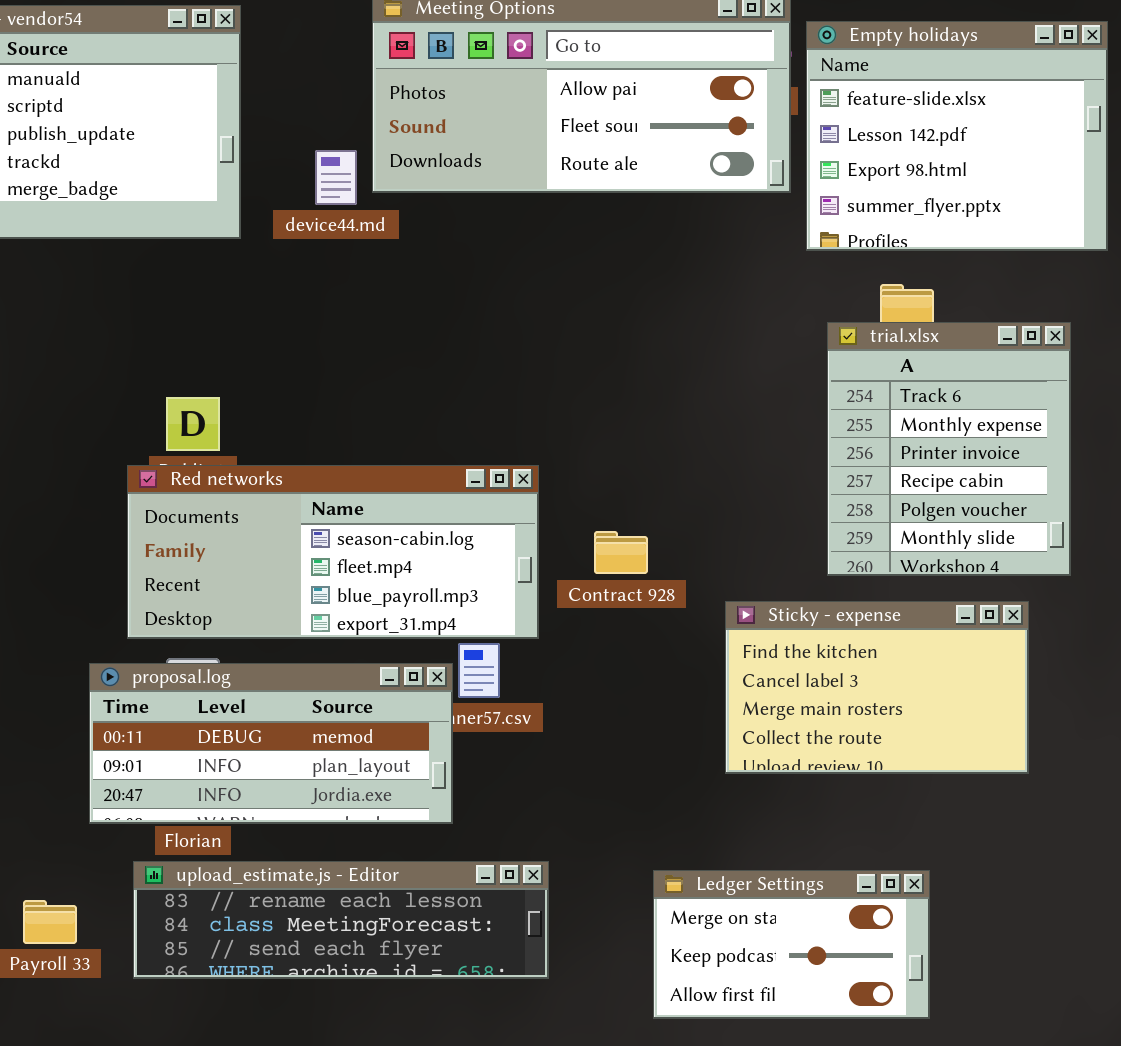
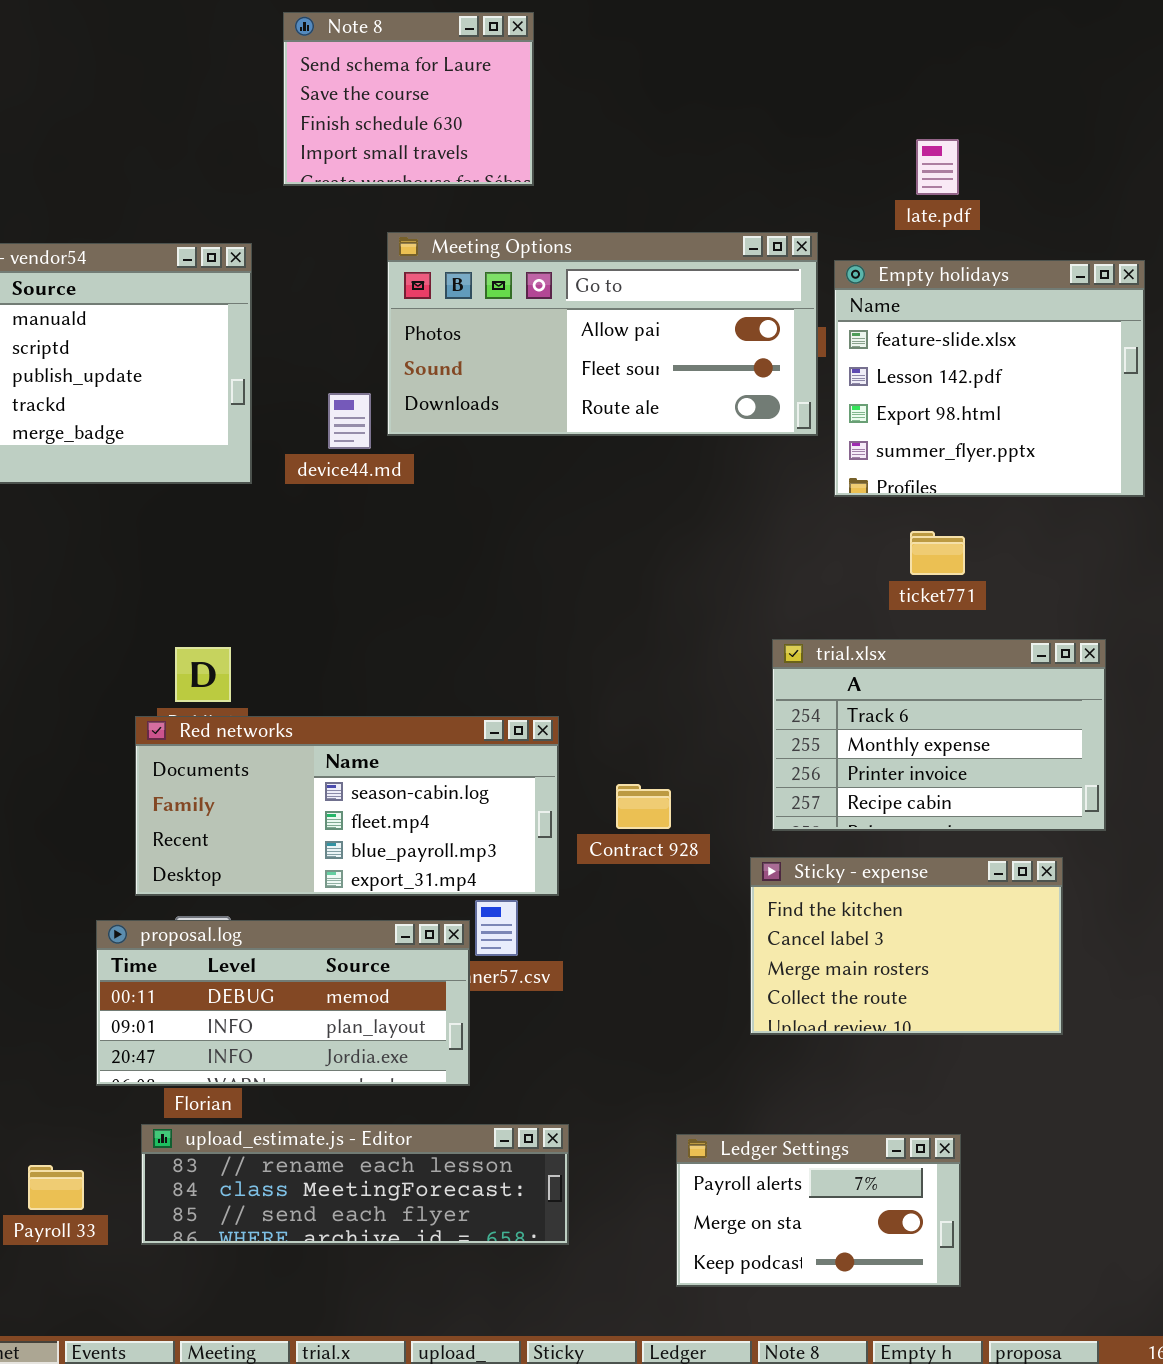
trial.xlsx: [827,322,1071,576] -> [772,639,1106,831], resized
Ledger Settings: [653,870,930,1019] -> [676,1134,961,1287], scrolled up 1 row

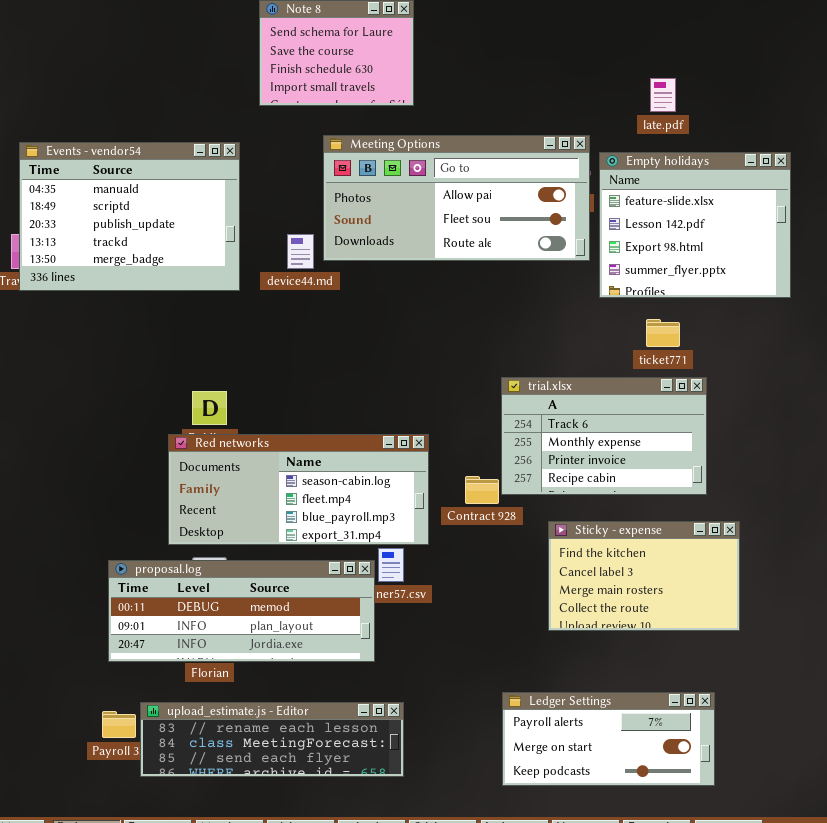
trial.xlsx: [772,639,1106,831] -> [501,377,707,495], moved
proposal.log: [96,920,470,1086] -> [108,560,375,662], resized
upload_estimate.js - Editor: [141,1124,569,1245] -> [140,702,404,777], moved
Ledger Settings: [676,1134,961,1287] -> [502,692,715,786], resized

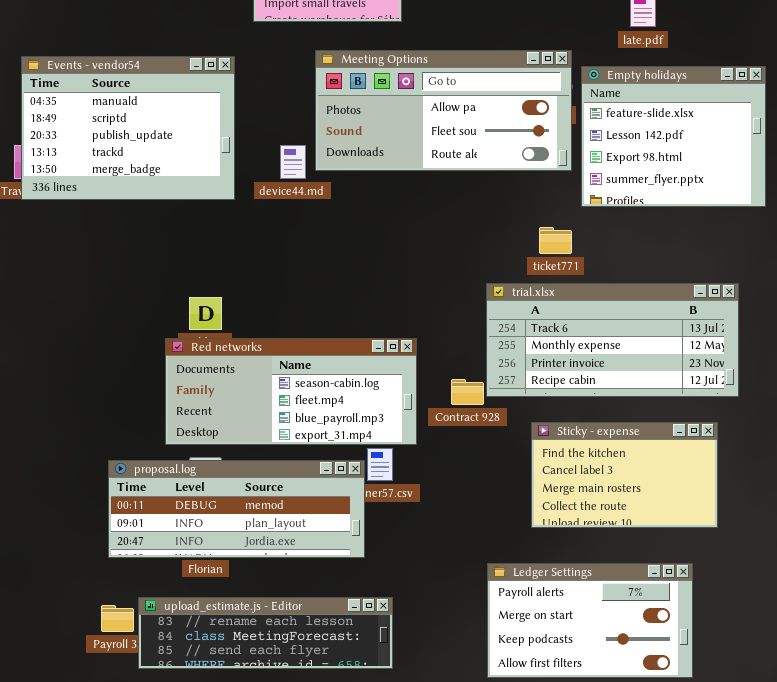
ticket771: [646,319,680,347] -> [539,227,572,254], moved
trial.xlsx: [501,377,707,495] -> [486,283,739,397], resized
Ledger Settings: [502,692,715,786] -> [487,563,693,678], resized

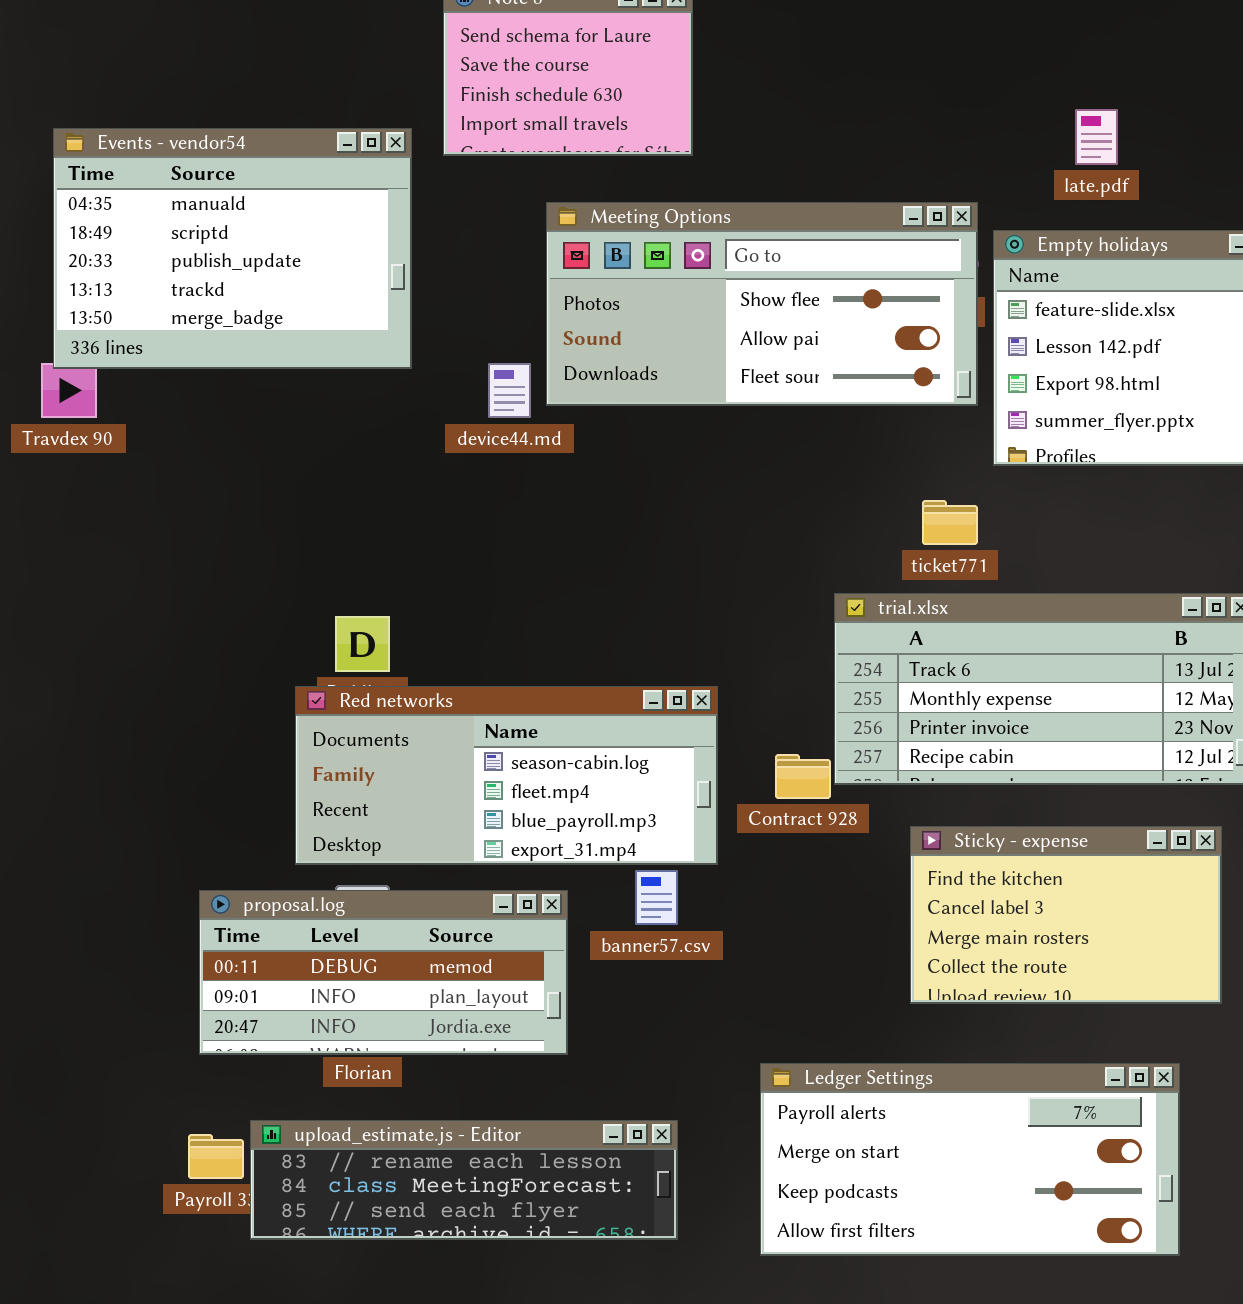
Meeting Options: [315,50,572,171] -> [546,202,978,406], scrolled up 1 row
Events - vendor54: [21,56,235,200] -> [53,128,412,369], moved
proposal.log: [108,460,365,558] -> [199,890,568,1055], resized
Ledger Settings: [487,563,693,678] -> [760,1063,1180,1256], resized

